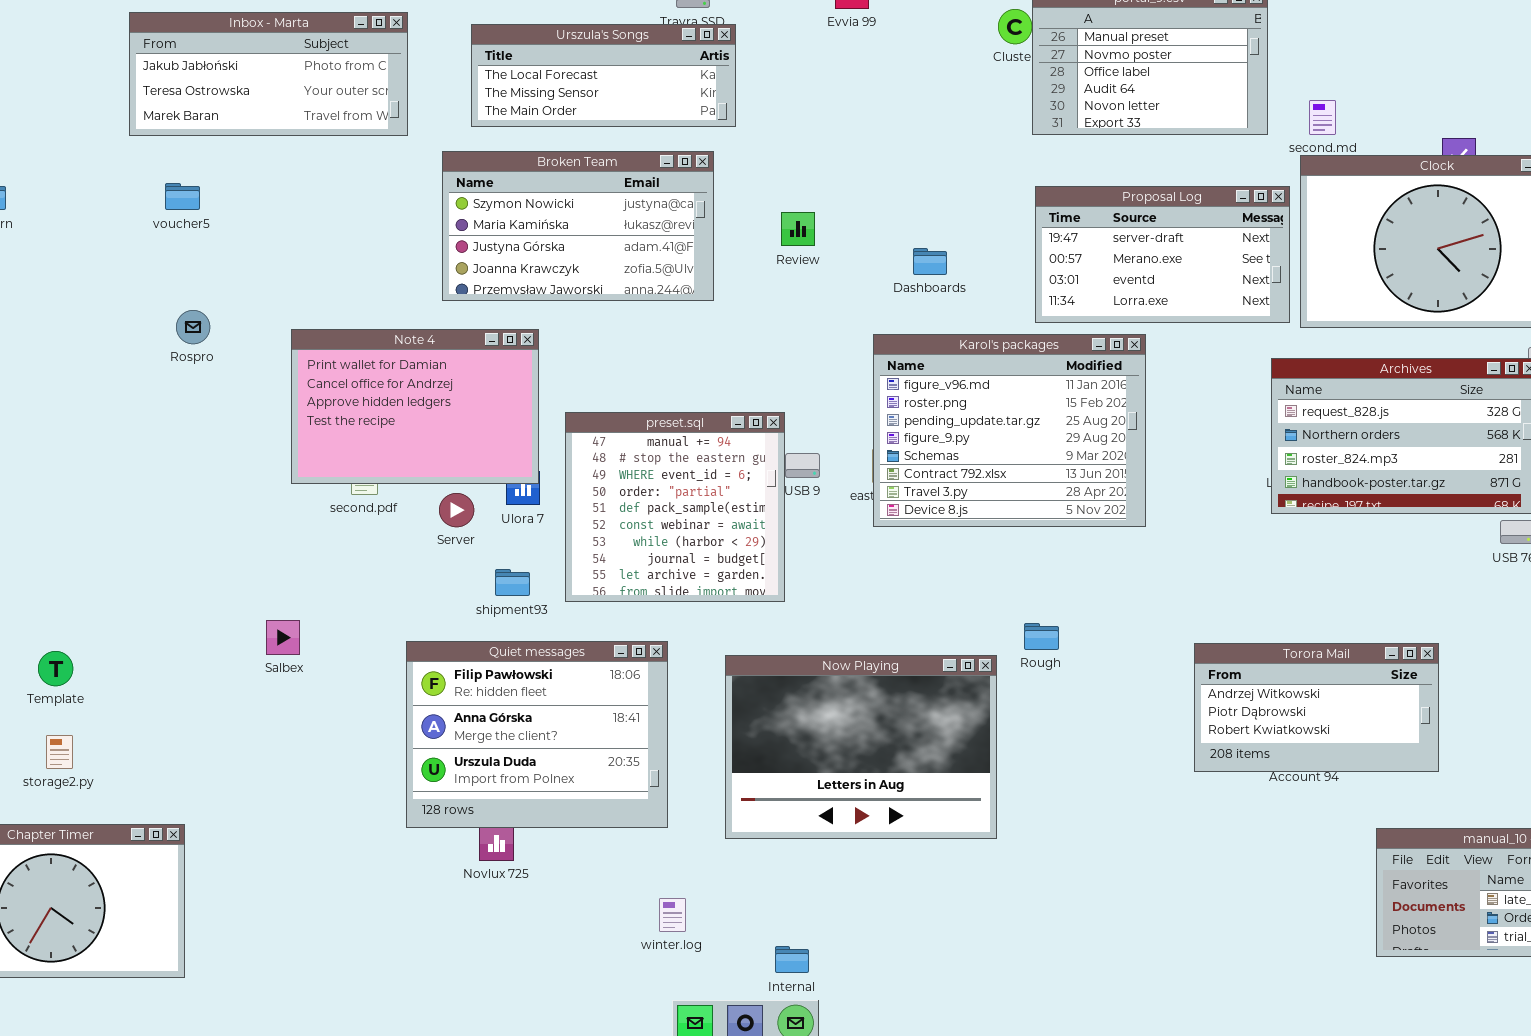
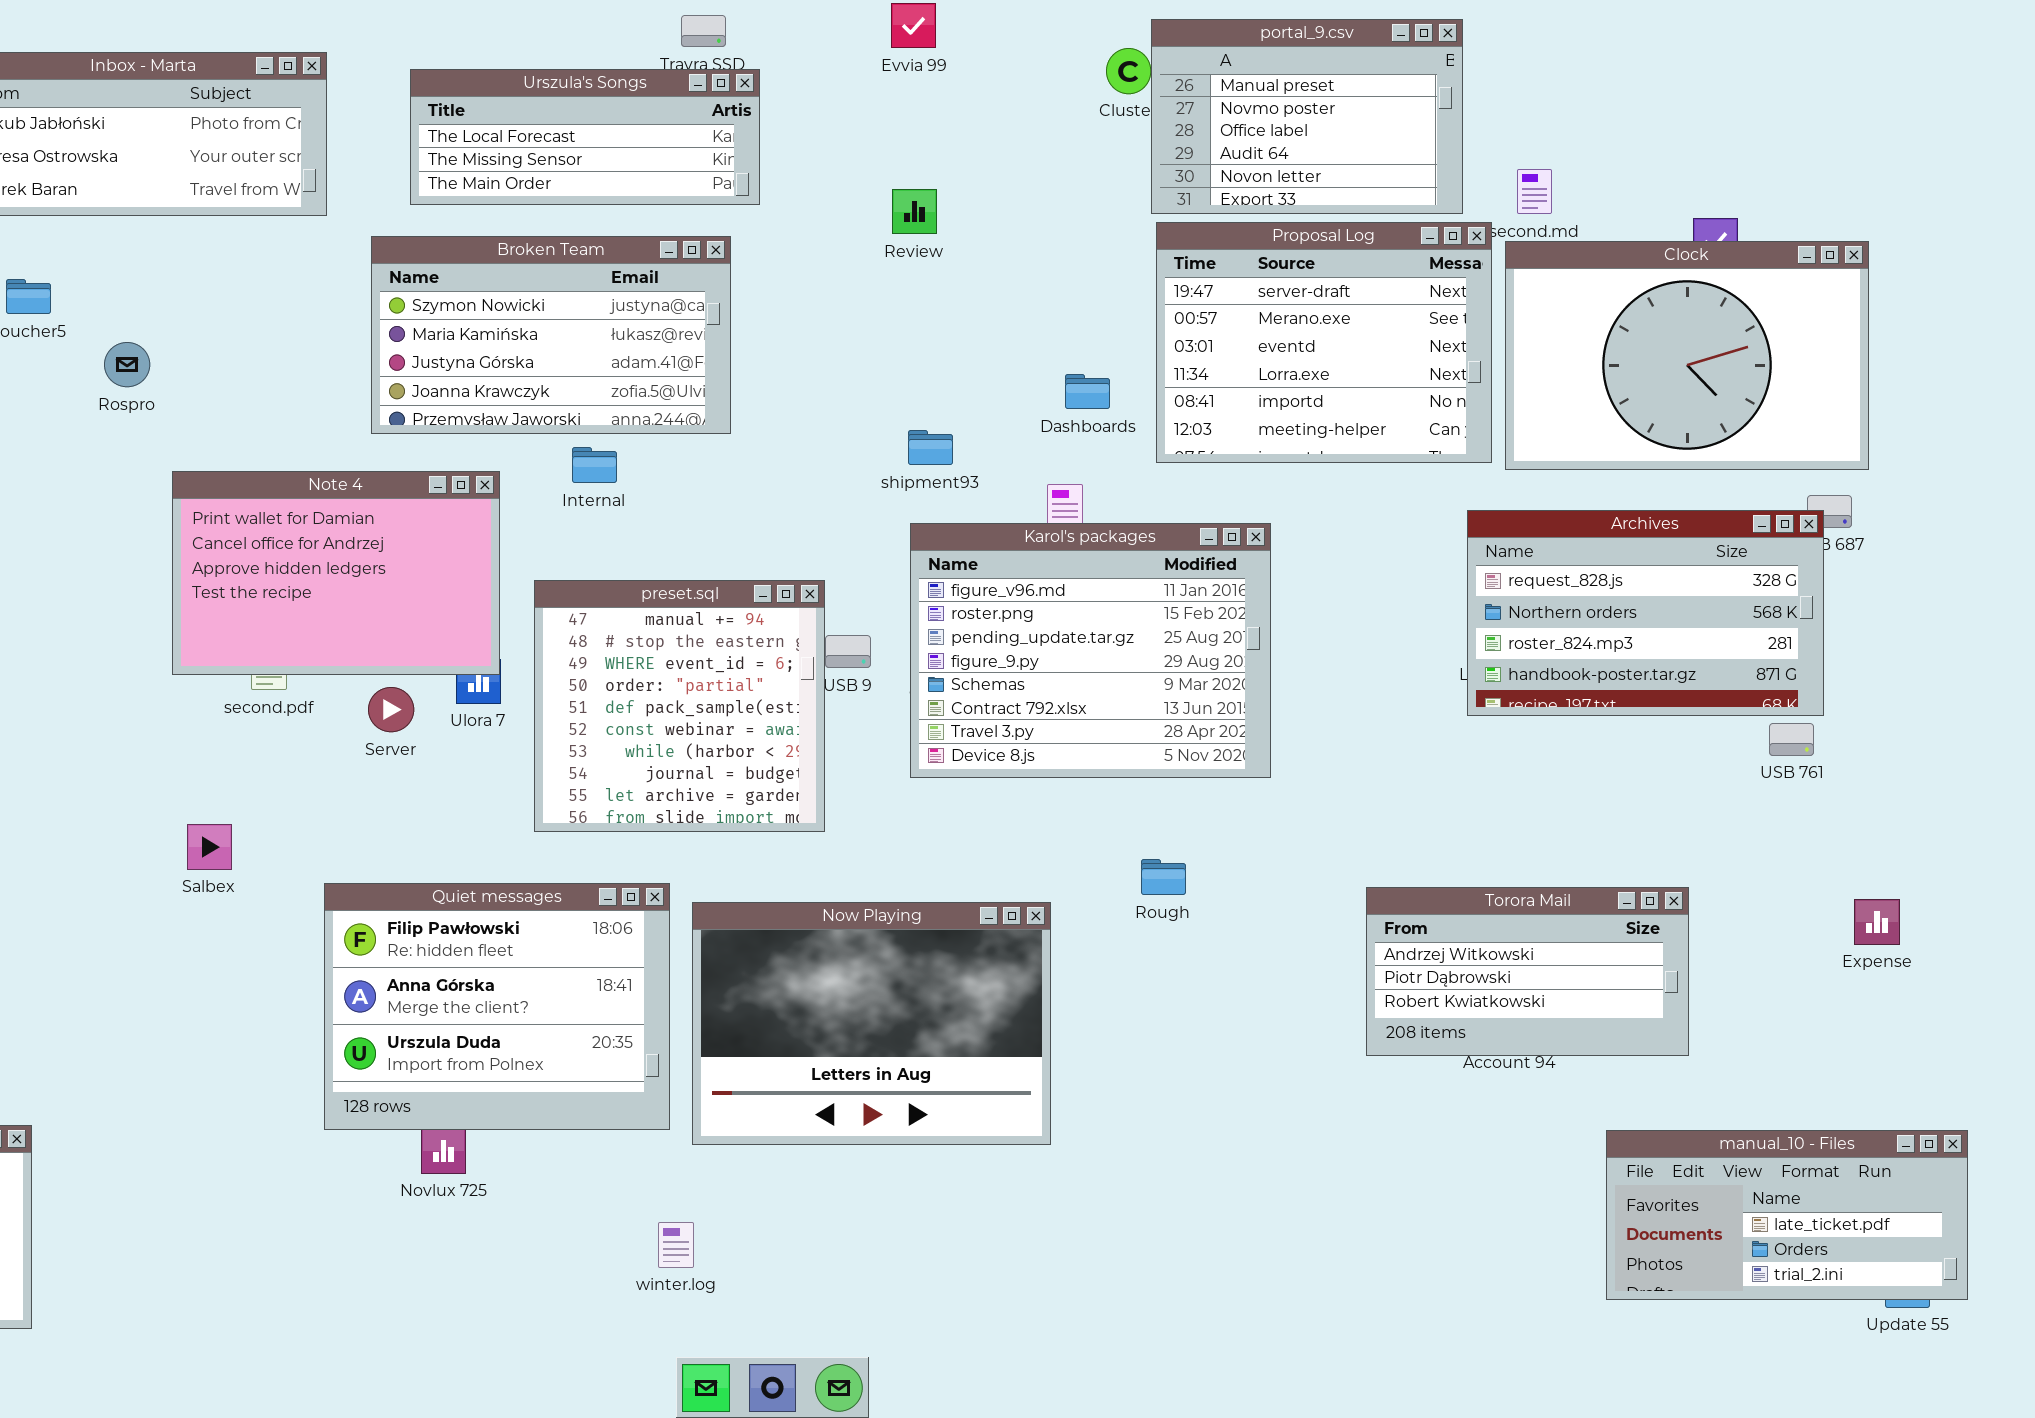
Proposal Log: [1035,186,1290,323] -> [1156,222,1492,463], resized
Review: [781,212,815,246] -> [892,189,937,234], moved
Dashboards: [913,248,947,275] -> [1065,374,1110,409], moved
Rospro: [176,310,210,344] -> [104,342,150,387], moved
Karol's packages: [873,334,1146,527] -> [910,523,1271,778], moved
shipment93: [495,569,530,596] -> [908,430,953,465], moved
Salbex: [266,620,300,655] -> [187,824,232,870], moved
Now Playing: [725,655,997,839] -> [692,902,1051,1145], moved
Internal: [775,946,809,973] -> [572,447,617,483], moved

